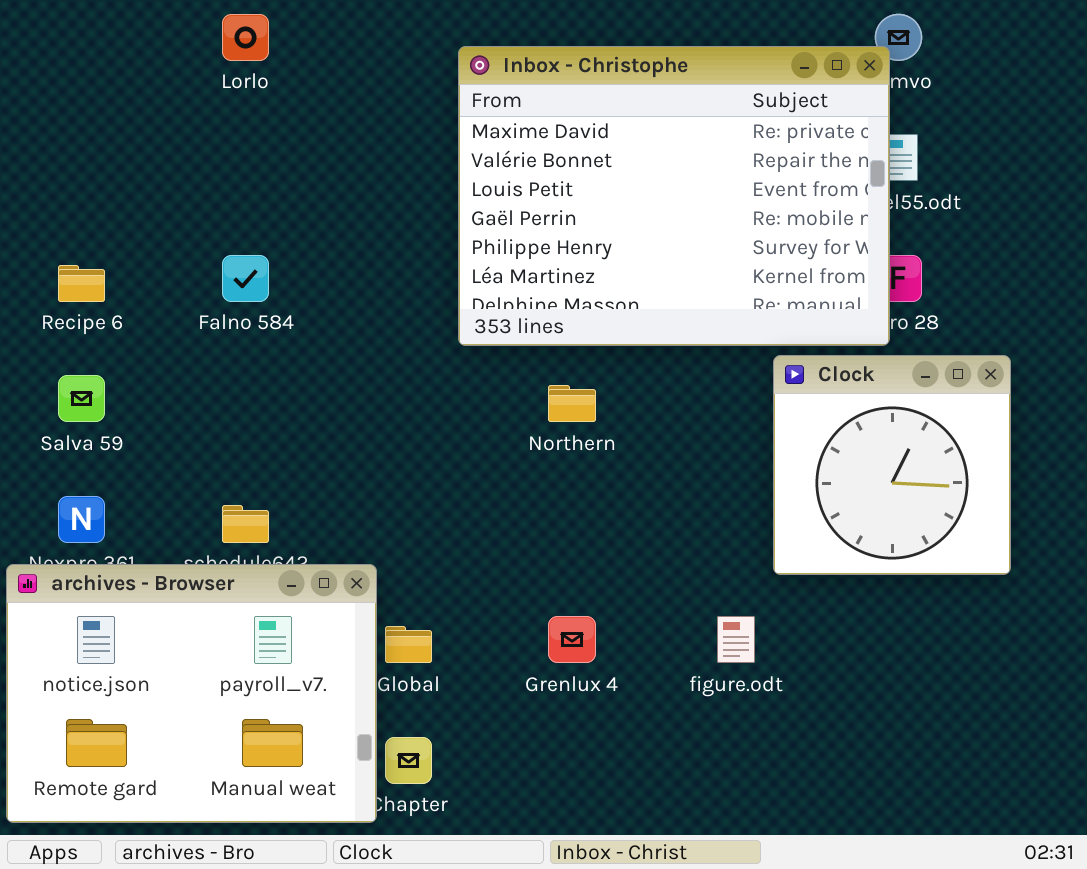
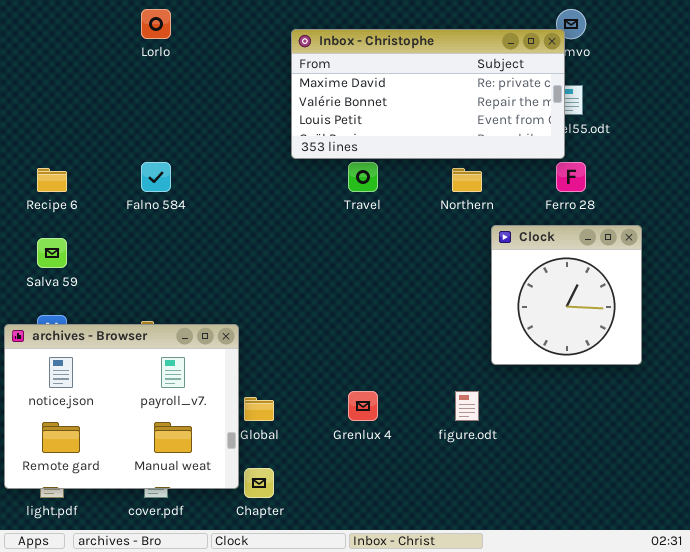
Inbox - Christophe: [458,46,890,346] -> [291,29,565,159], resized
Northern: [548,385,596,422] -> [452,168,482,192], moved
archives - Browser: [6,564,377,823] -> [4,324,239,489], moved

